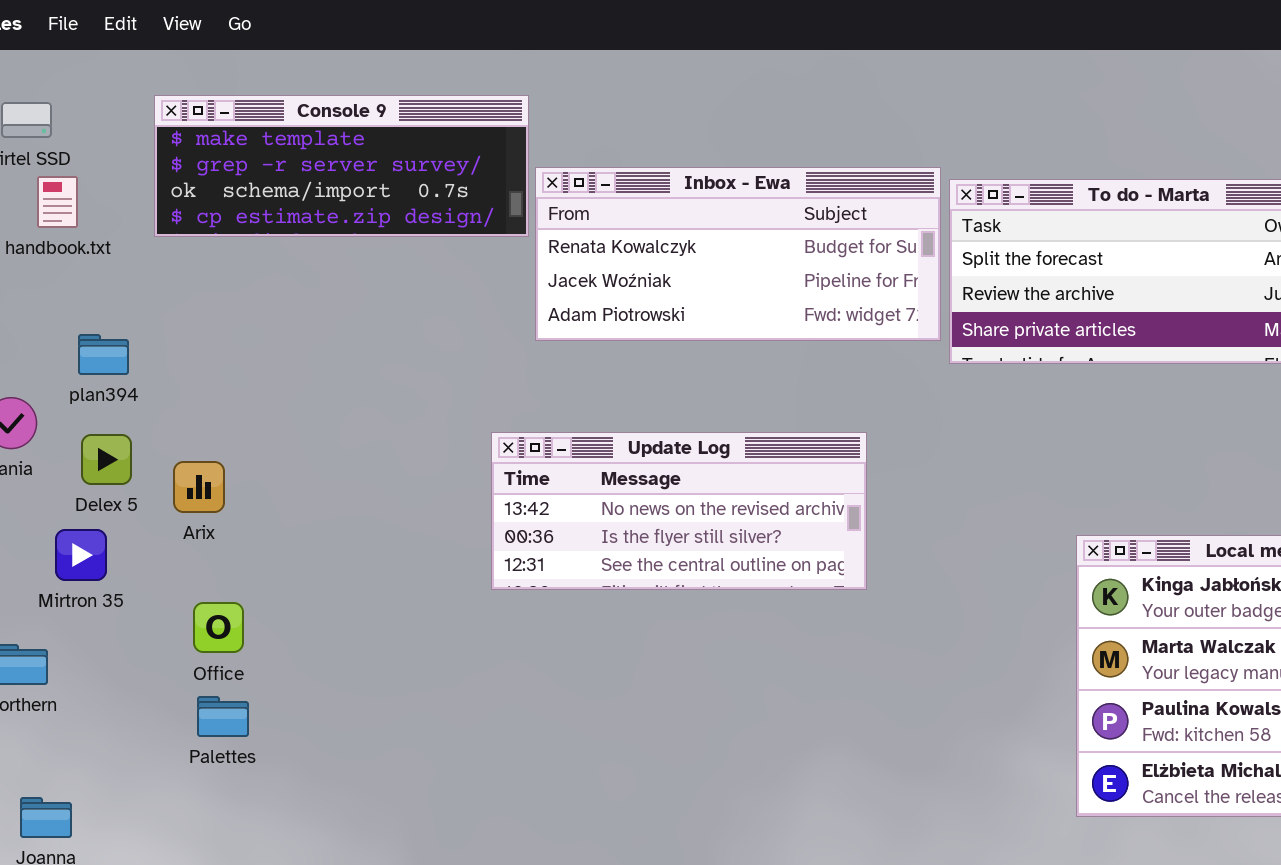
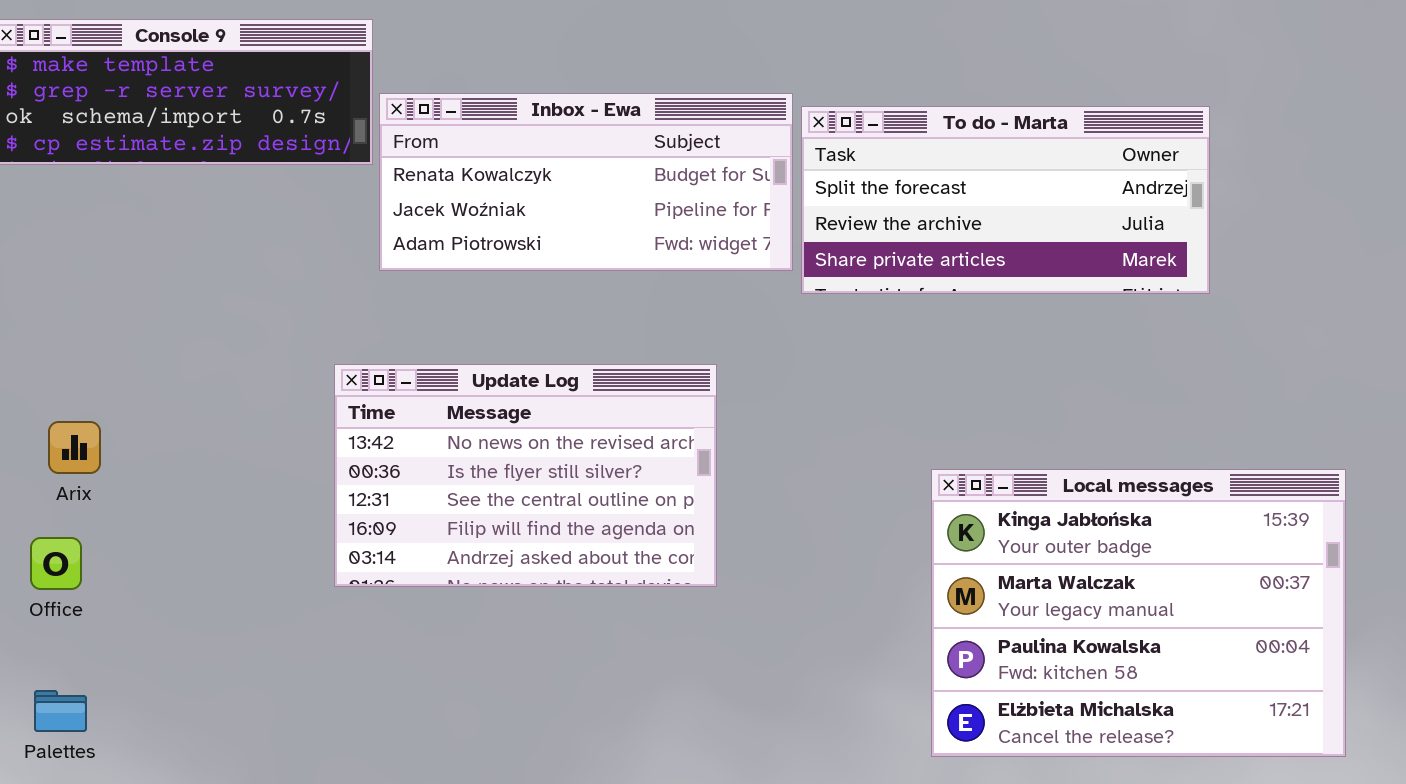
Update Log: [491,432,867,590] -> [334,364,717,587], resized
Arix: [173,461,225,513] -> [48,421,101,474], moved
Palettes: [197,696,249,737] -> [34,690,87,732], moved

